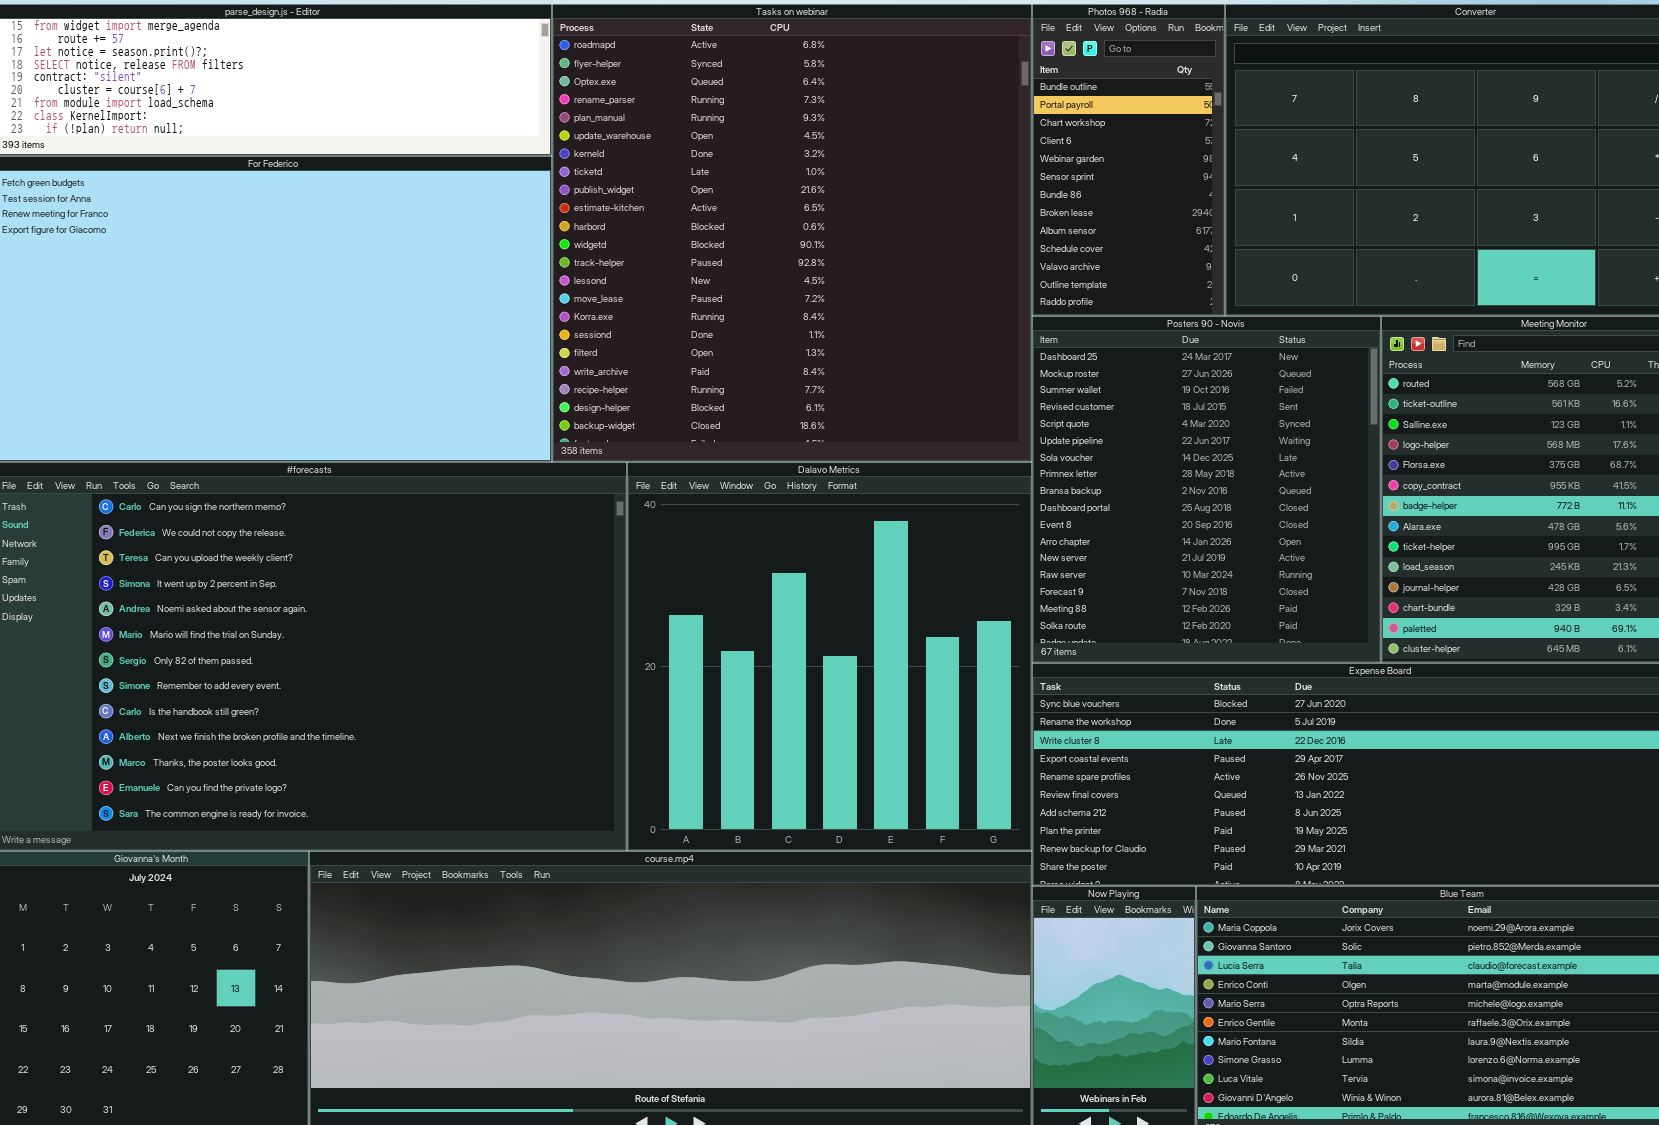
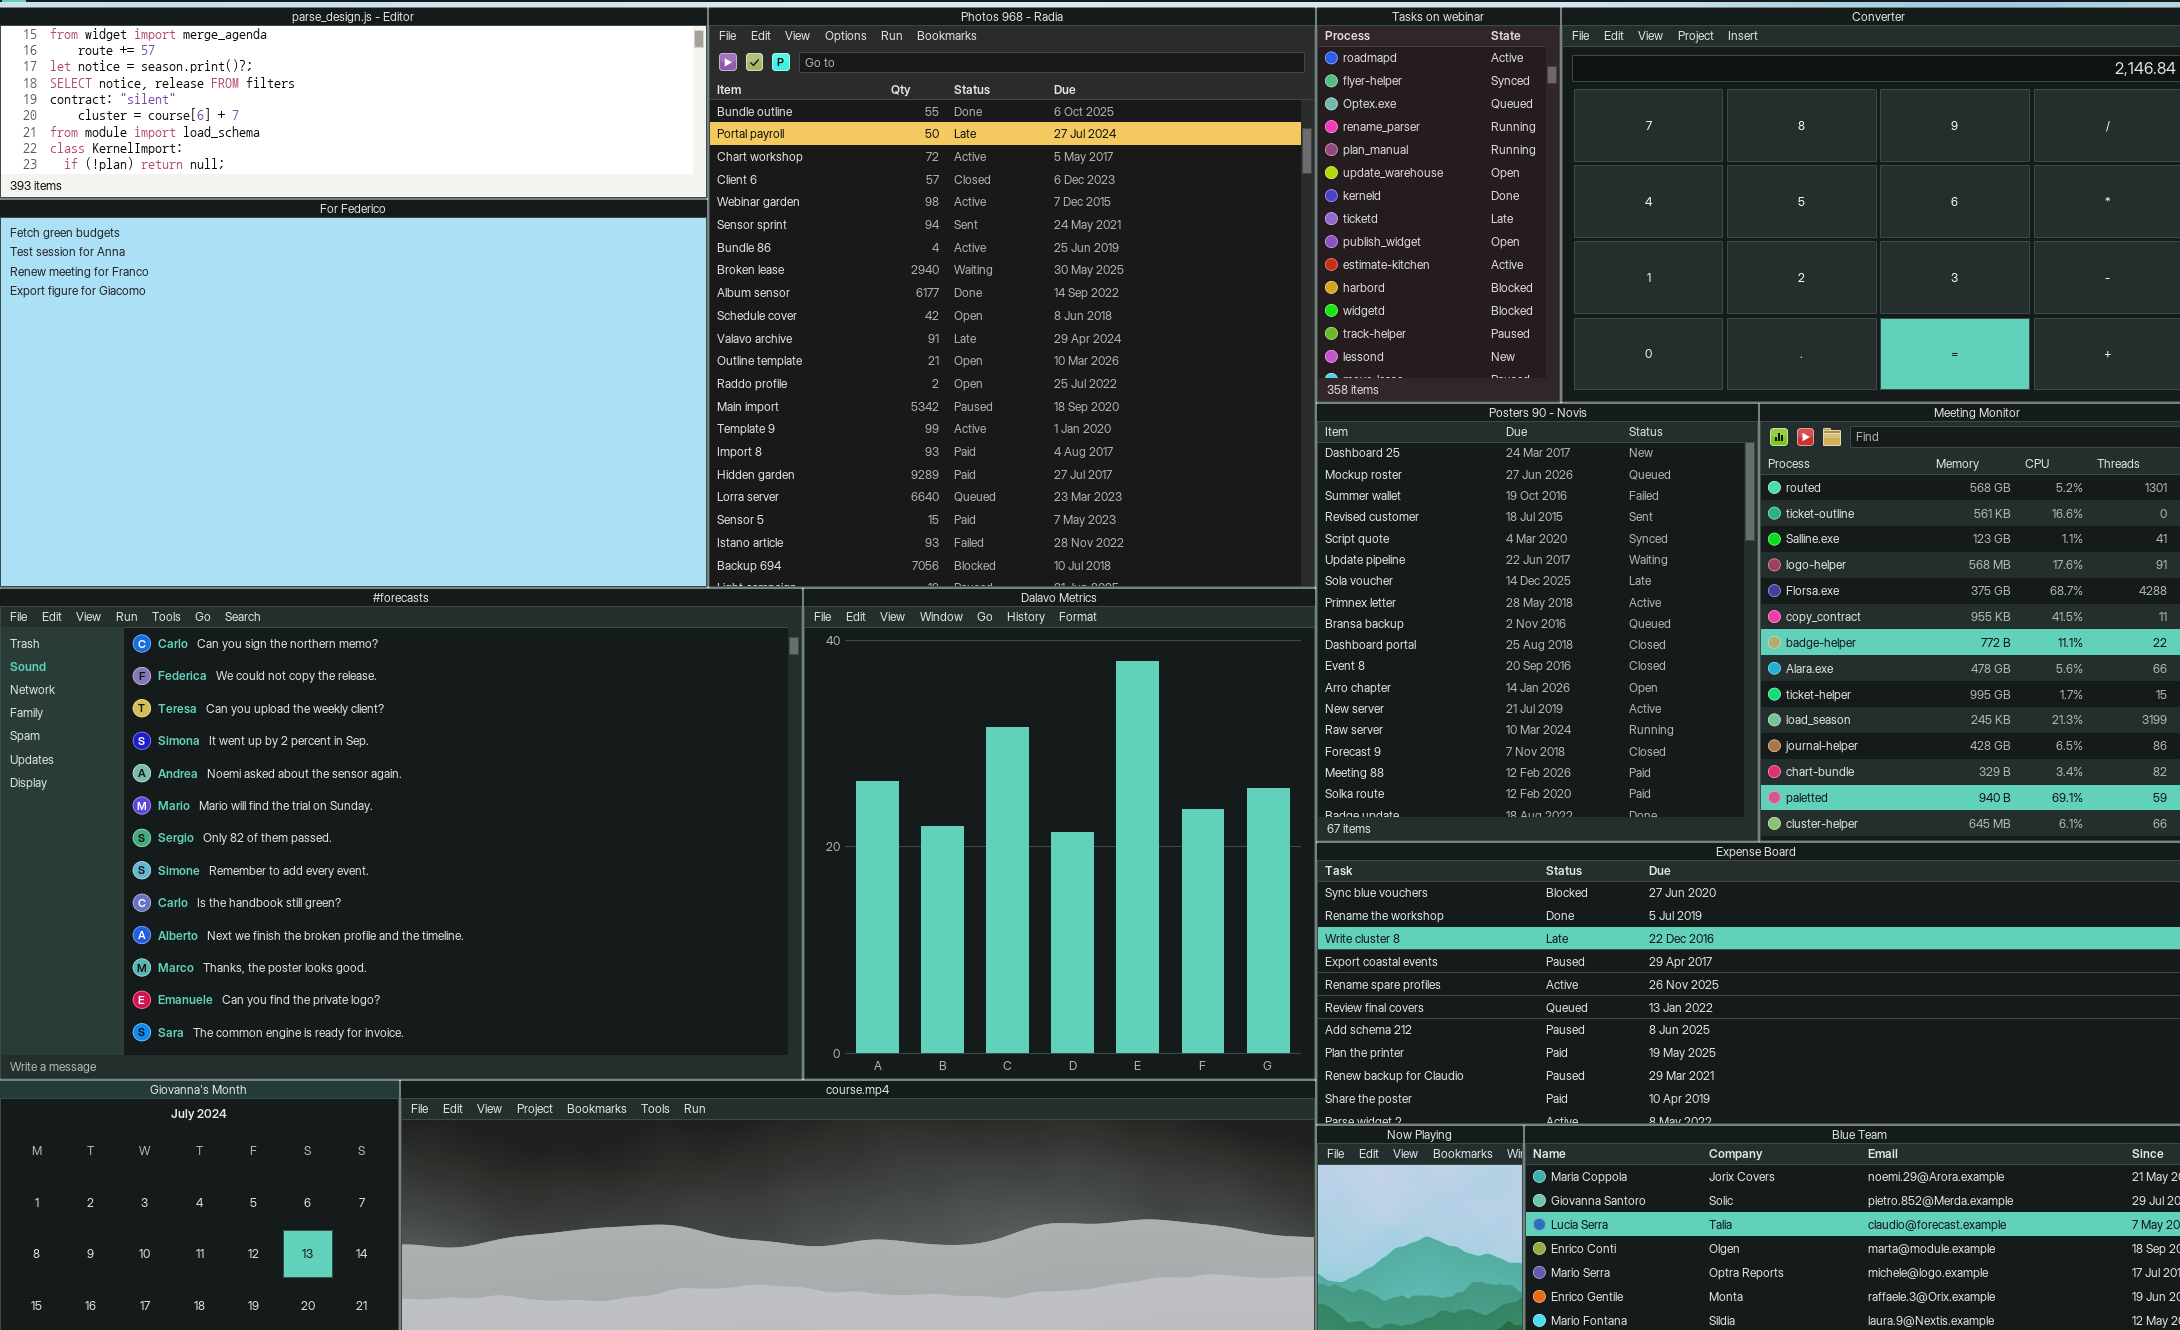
Tasks on webinar: [552,4,1032,462] -> [1316,7,1561,403], moved, resized
Photos 968 - Radia: [1032,4,1225,316] -> [708,7,1316,588], moved, resized

